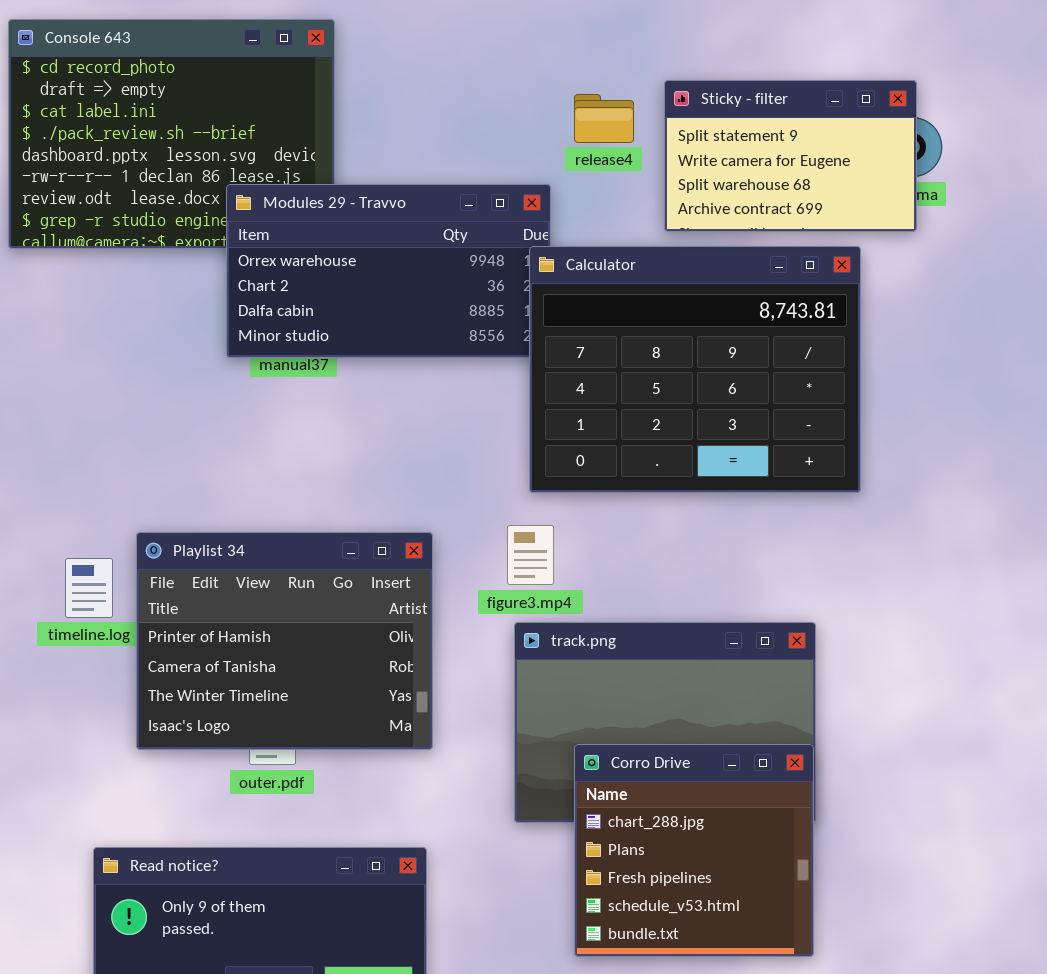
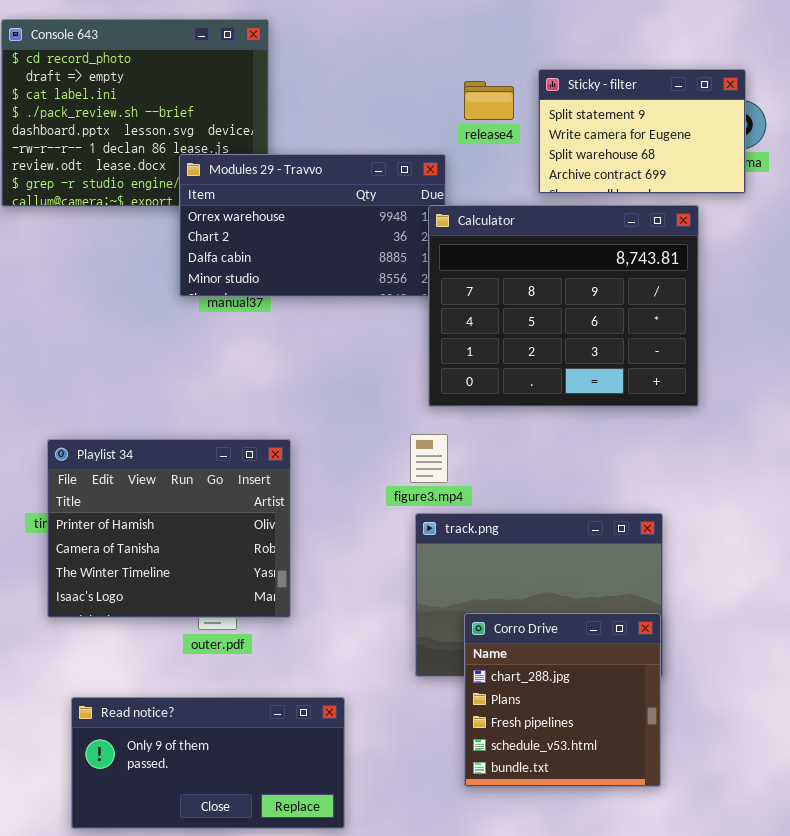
Playlist 34: [136,532,433,750] -> [47,439,291,618], moved

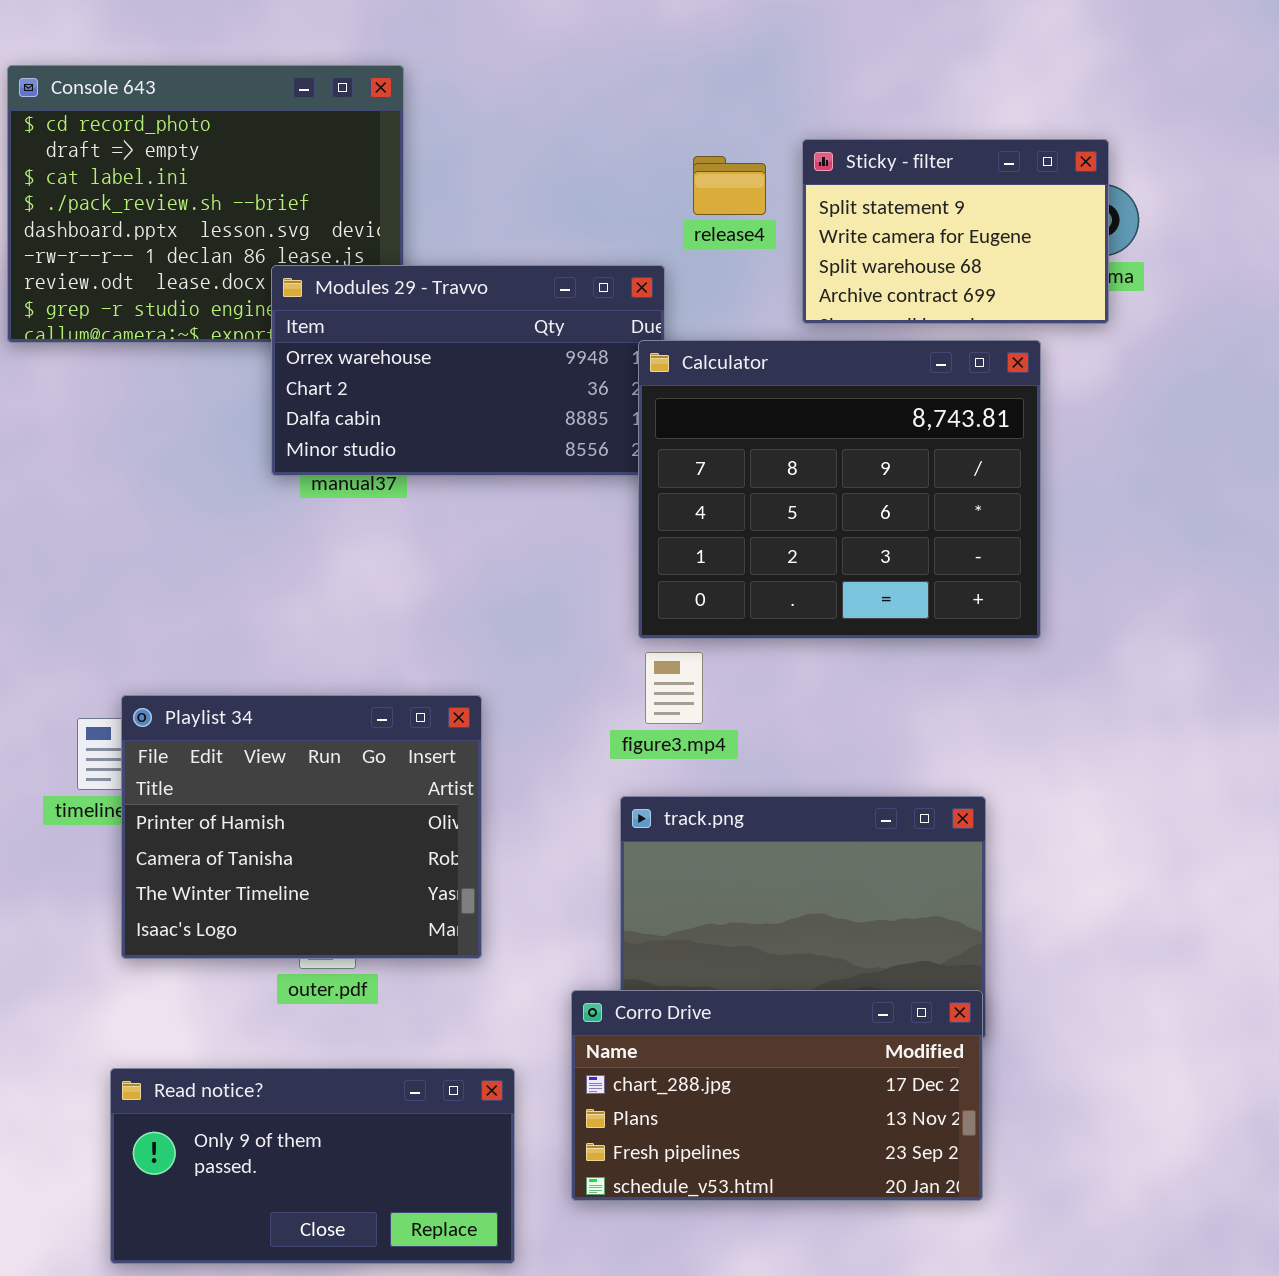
figure3.mp4: [410,434,448,483] -> [645,652,703,724], moved
Playlist 34: [47,439,291,618] -> [121,695,482,959], moved
Corro Drive: [464,613,661,787] -> [571,990,983,1201], resized

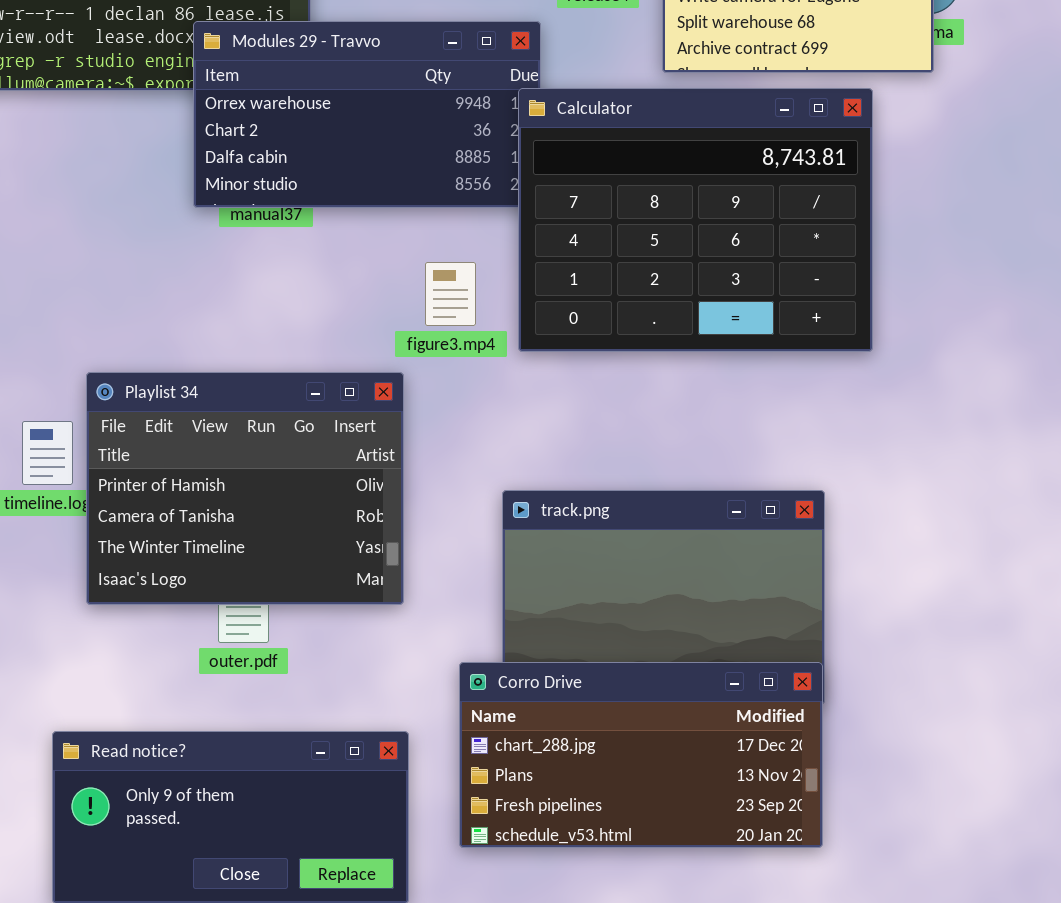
figure3.mp4: [645,652,703,724] -> [425,262,476,326], moved
Playlist 34: [121,695,482,959] -> [86,372,404,605], moved

